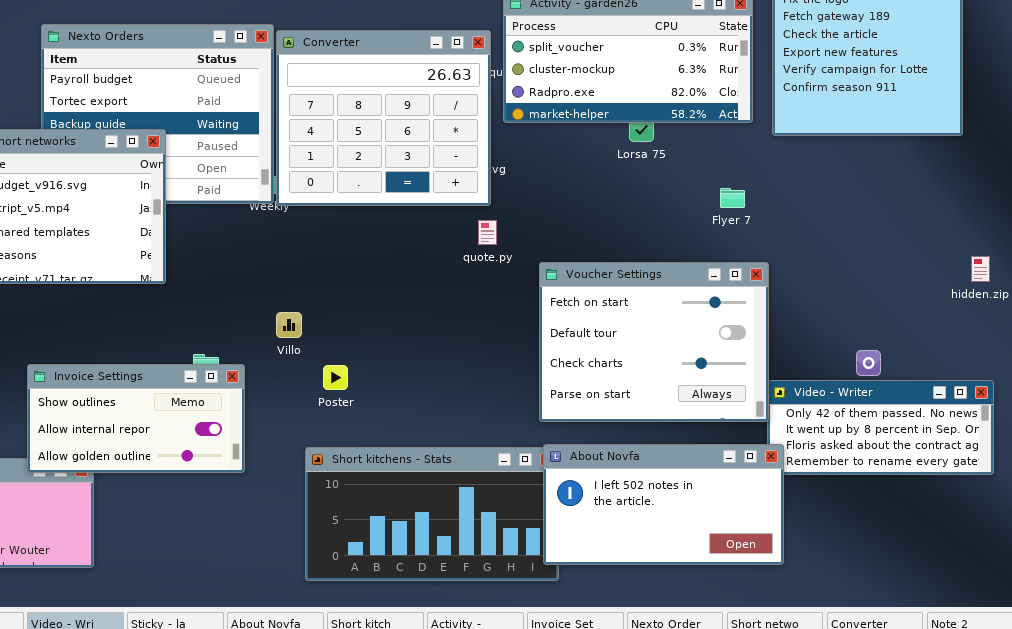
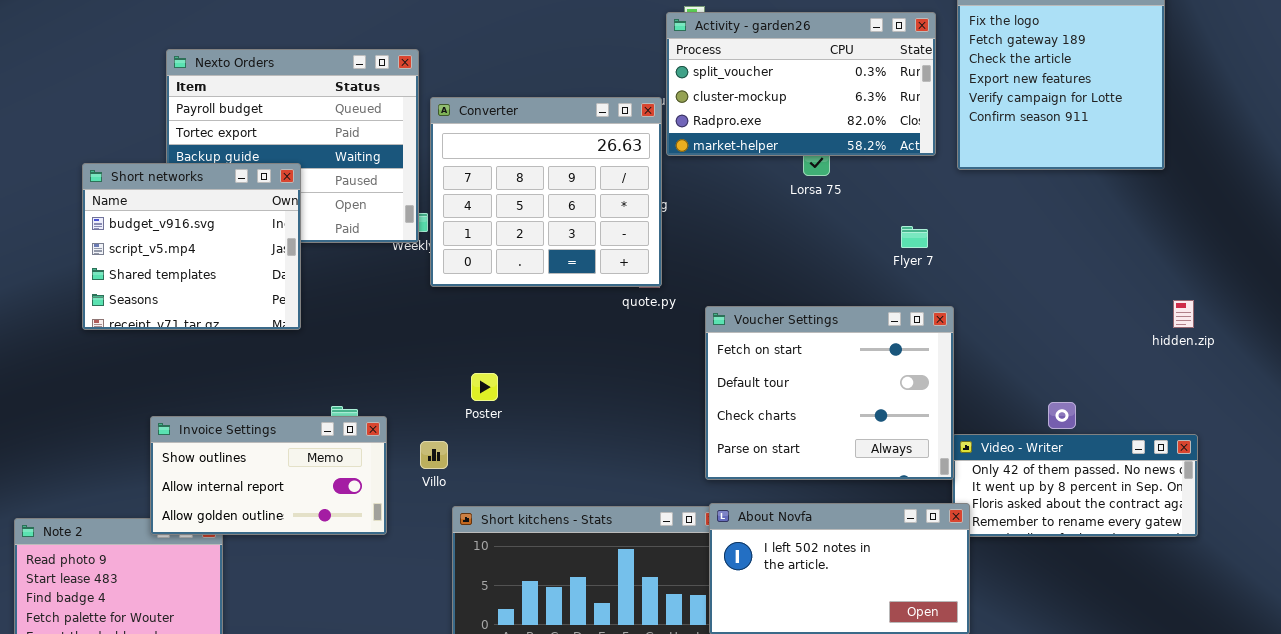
Converter: [276,30,491,206] -> [430,97,662,287], moved
Villo: [276,312,302,338] -> [420,441,448,469], moved
Poster: [323,365,348,390] -> [471,373,498,401], moved

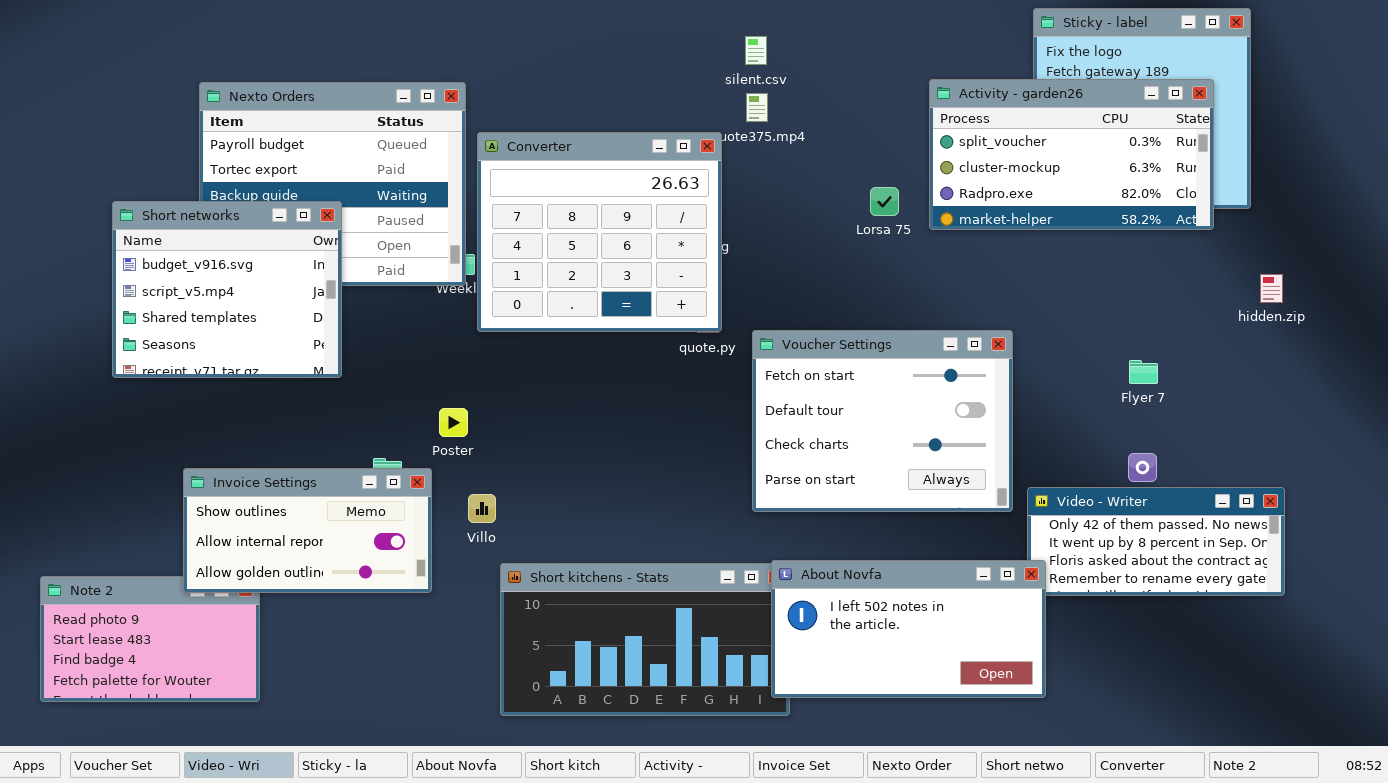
Activity - garden26: [666,12,936,156] -> [929,79,1214,230], moved
Flyer 7: [901,226,928,248] -> [1129,360,1158,384], moved
hidden.zip: [1173,300,1194,328] -> [1260,274,1283,303], moved
Voucher Settings: [705,306,954,480] -> [752,330,1013,512], moved
Poster: [471,373,498,401] -> [439,408,468,437], moved

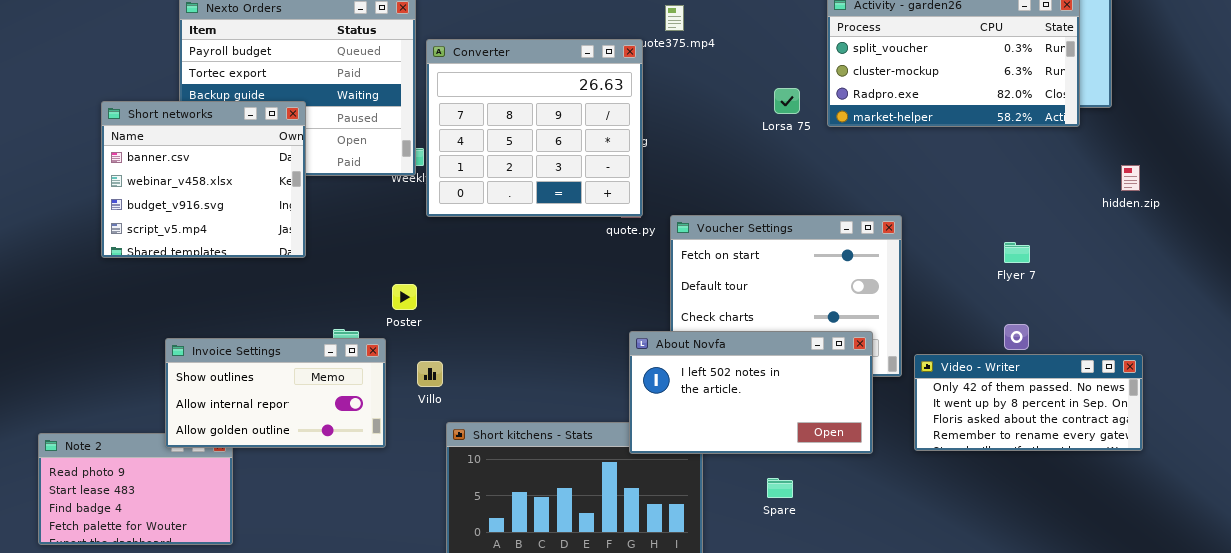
Short networks: [112,201,342,378] -> [101,101,306,258], scrolled up 2 rows
About Novfa: [771,560,1046,698] -> [629,331,873,454], moved

